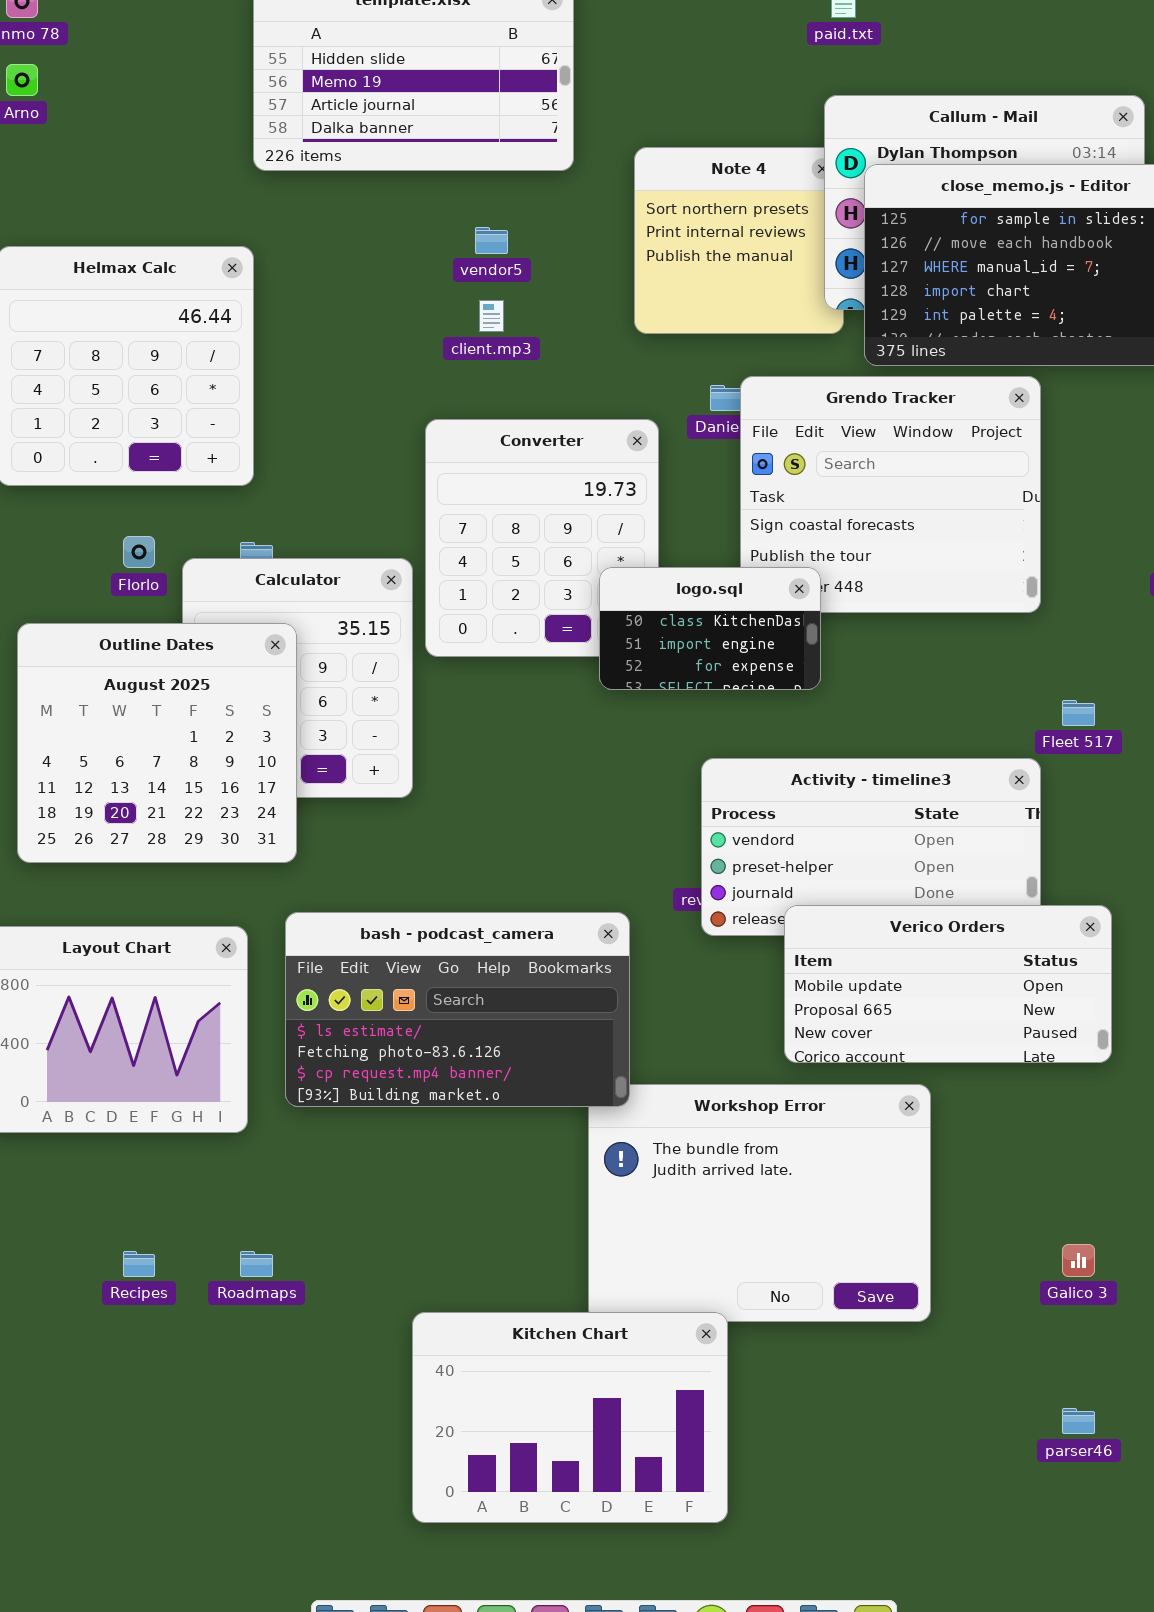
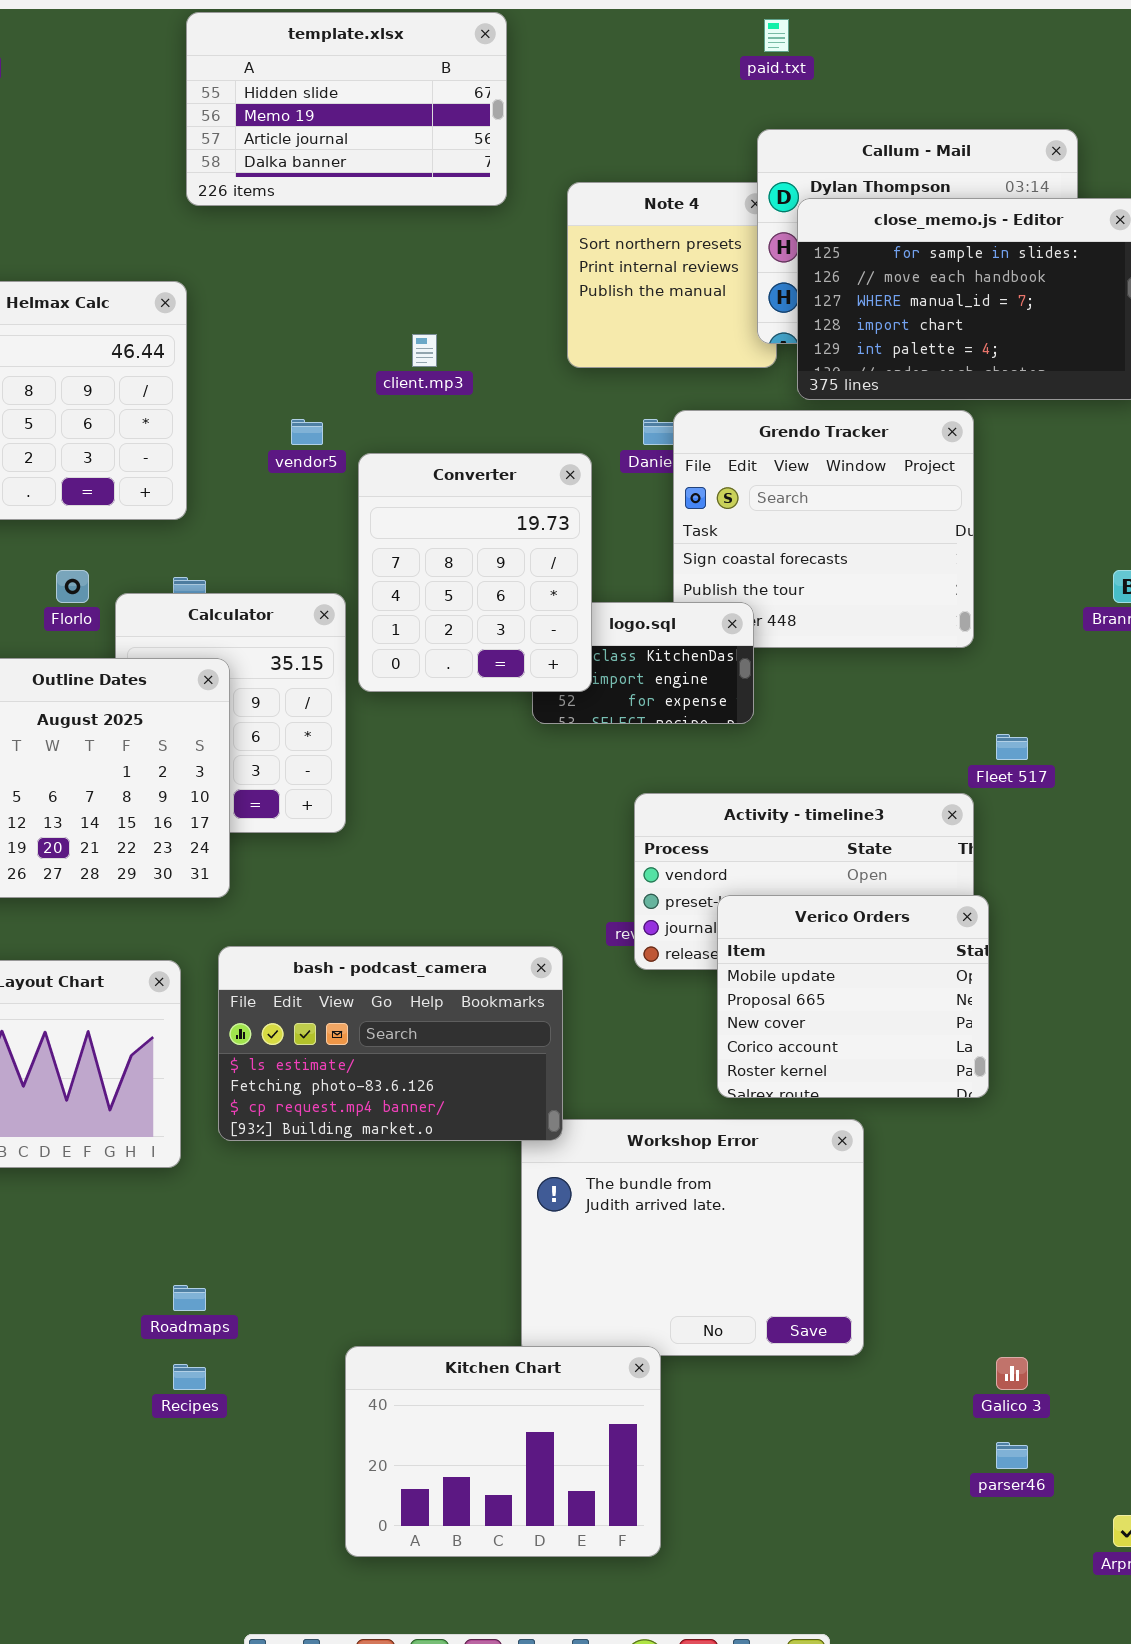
vendor5: [475,227,508,254] -> [291,419,323,445], moved
Converter: [425,419,659,657] -> [358,453,592,692], raised
Verico Orders: [784,905,1112,1063] -> [717,895,989,1098], resized
Galico 3: [1062,1244,1095,1277] -> [996,1357,1028,1390], moved
Recipes: [123,1251,155,1277] -> [173,1364,206,1390], moved

